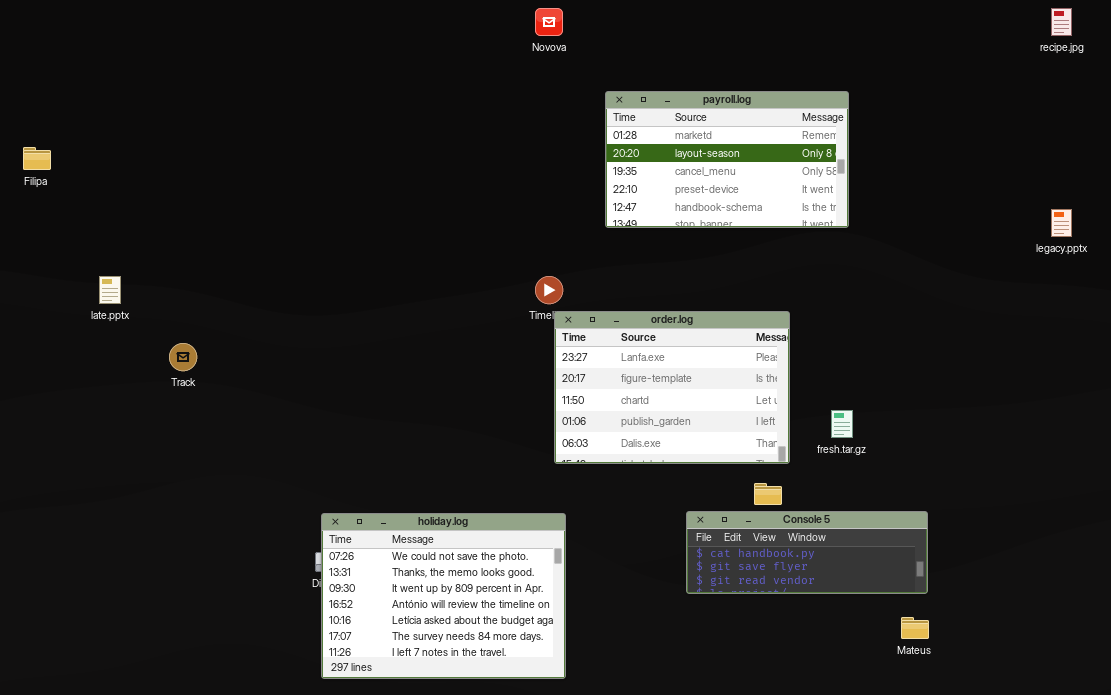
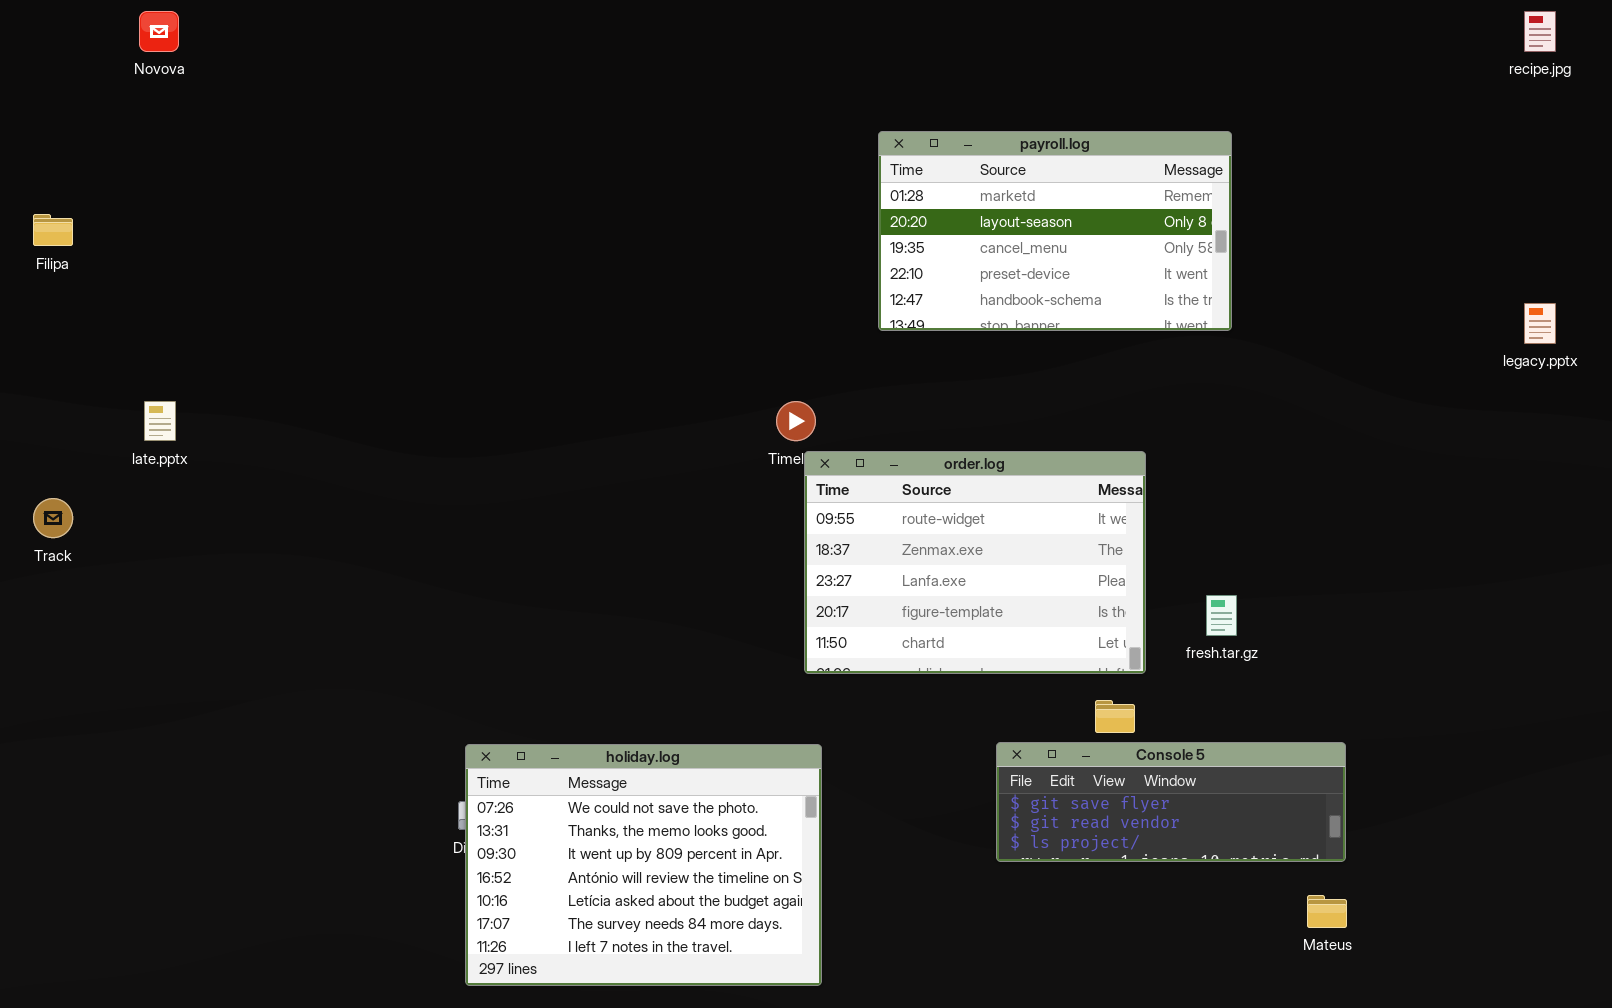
Novova: [535,8,563,36] -> [139,11,179,52], moved
order.log: [554,311,790,464] -> [804,451,1146,674], scrolled up 2 rows
Track: [169,343,197,371] -> [33,498,73,538], moved
Console 5: [686,511,928,594] -> [996,742,1346,862], scrolled down 1 row

